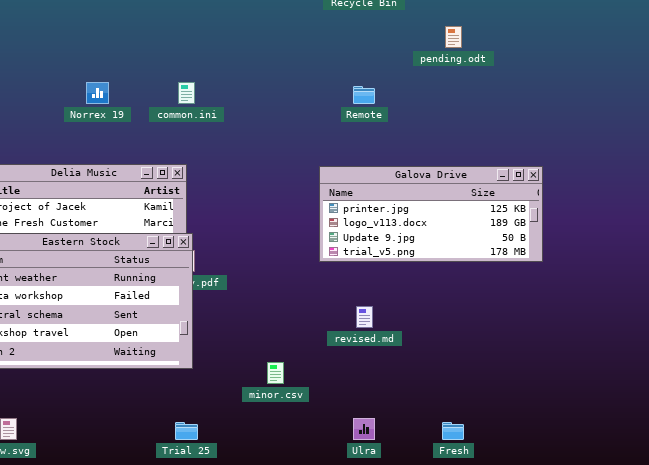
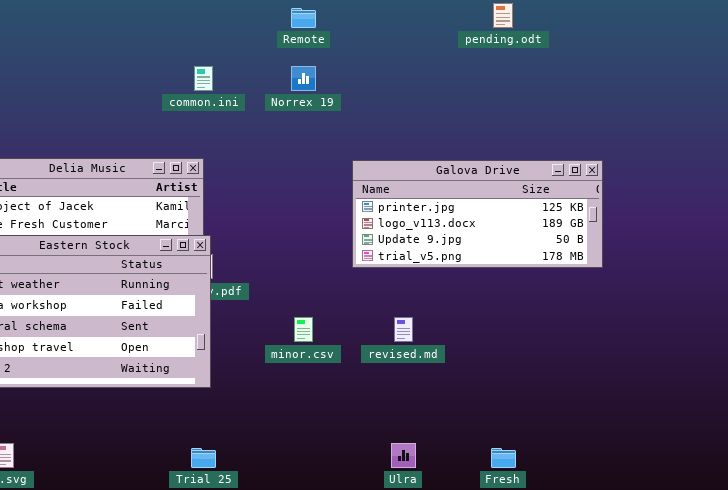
Norrex 19: [86,82,109,104] -> [291,66,316,91], moved
Remote: [353,86,375,104] -> [291,8,316,28], moved
minor.csv: [267,362,284,384] -> [294,317,313,342], moved

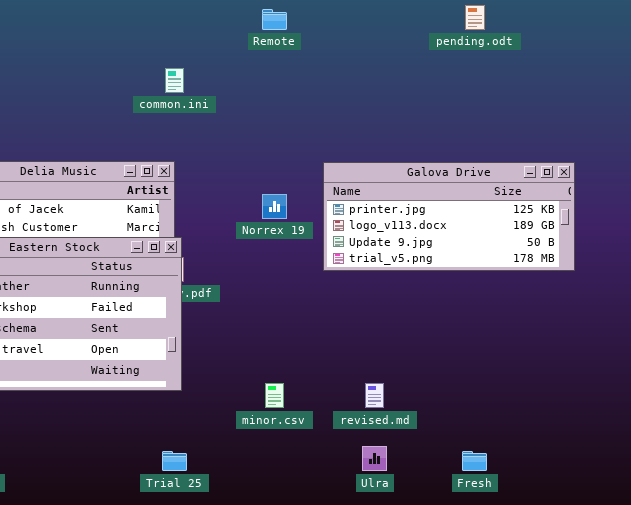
Norrex 19: [291,66,316,91] -> [262,194,287,219], moved
minor.csv: [294,317,313,342] -> [265,383,284,408], moved
revised.md: [394,317,413,342] -> [365,383,384,408], moved

